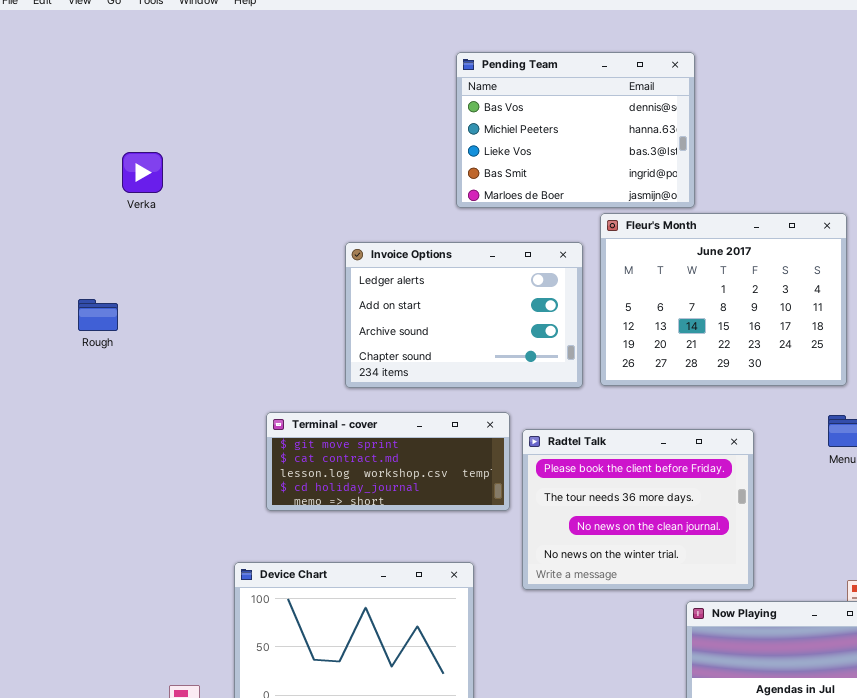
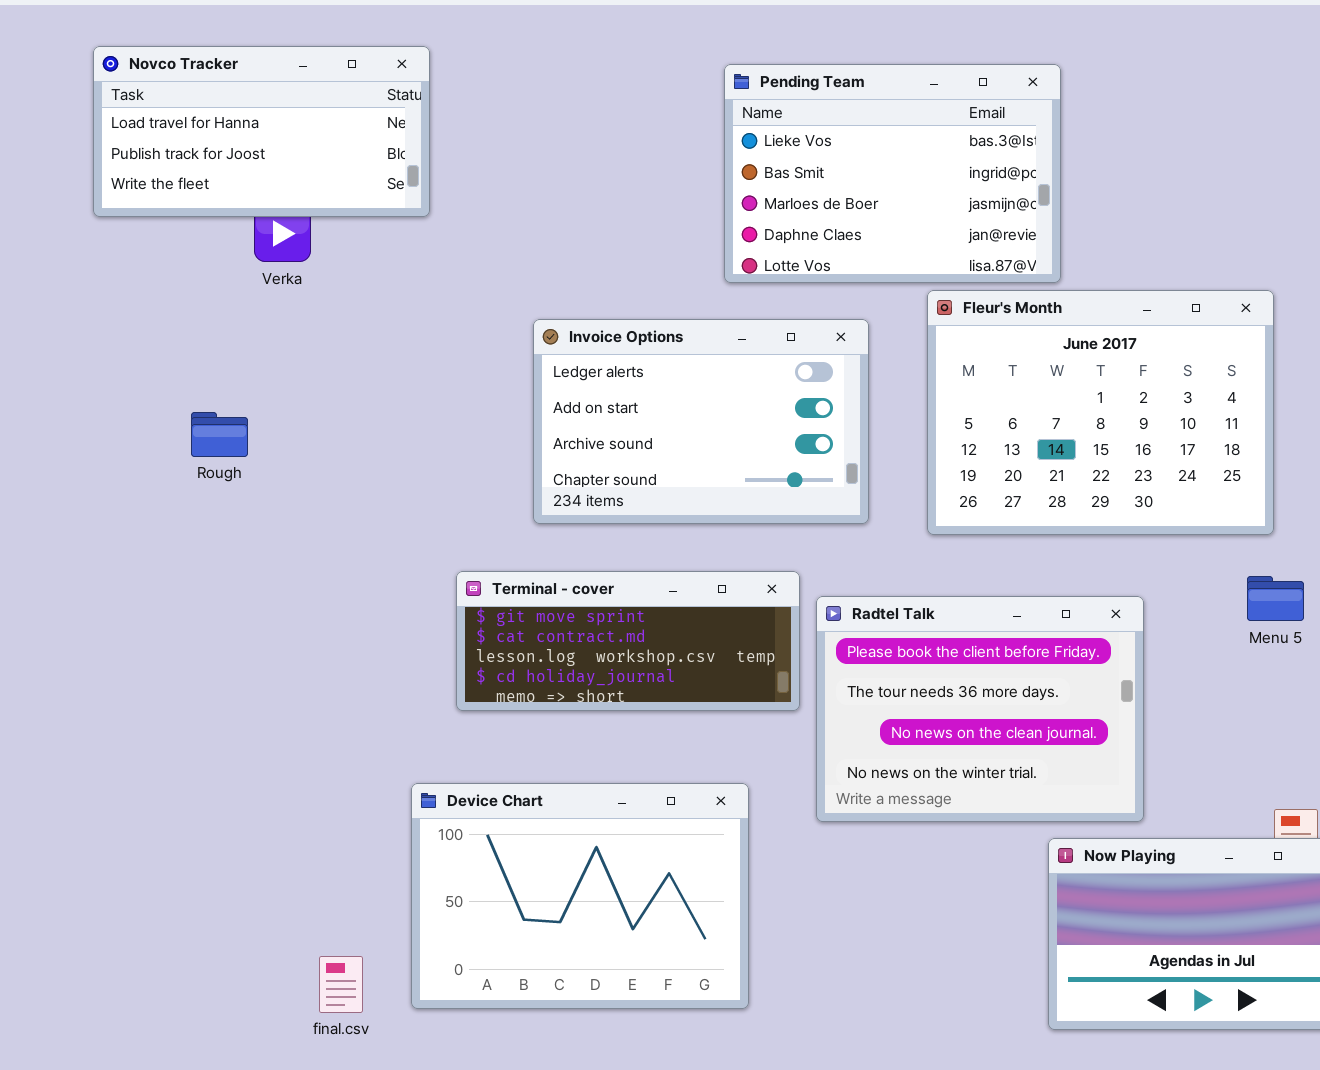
Novco Tracker: none -> [93,46,430,217], opened
Pending Team: [456,52,695,208] -> [724,64,1061,283], scrolled down 2 rows
Invoice Options: [345,242,583,388] -> [533,319,869,524], moved

